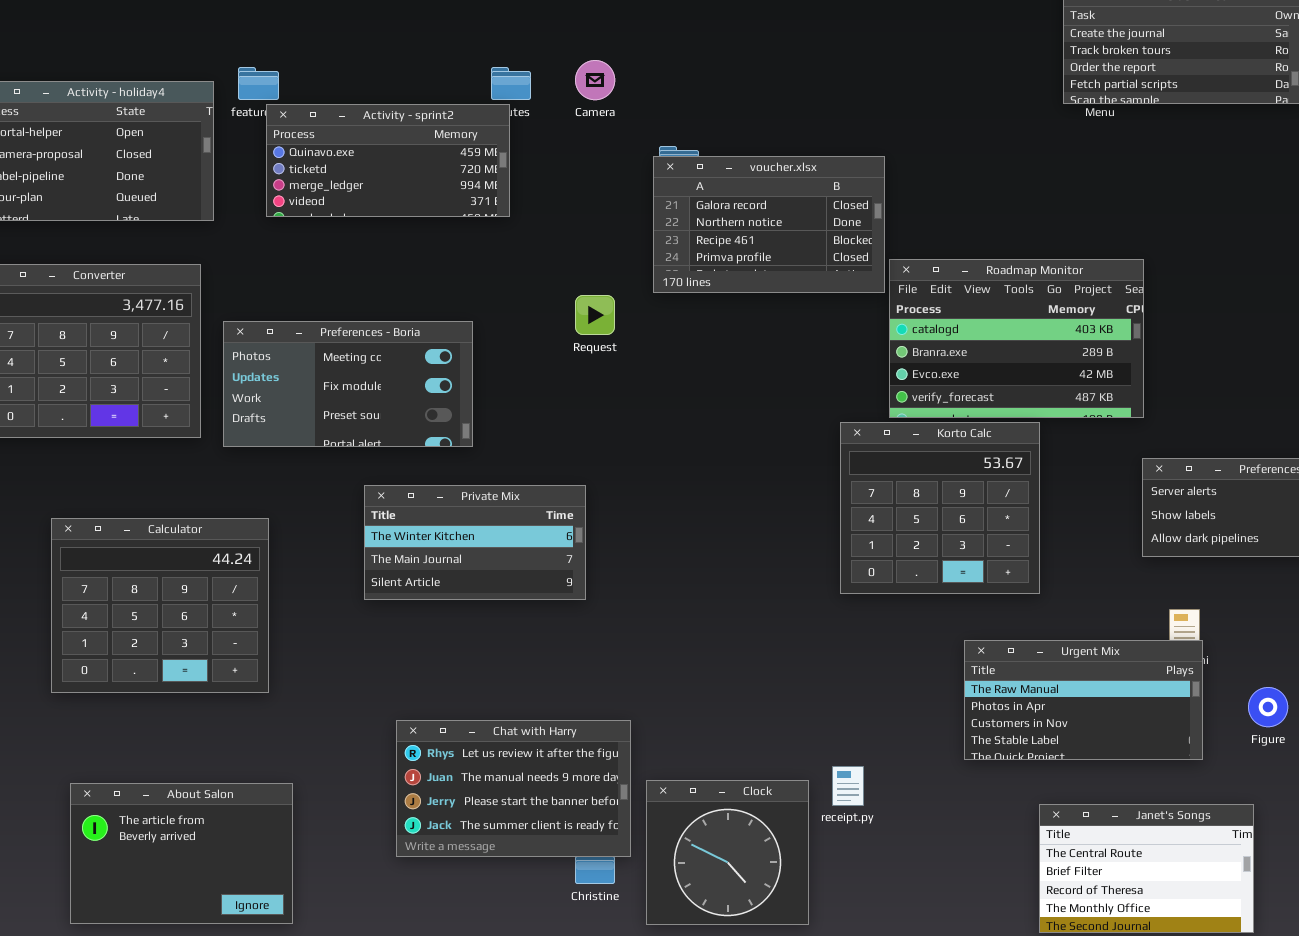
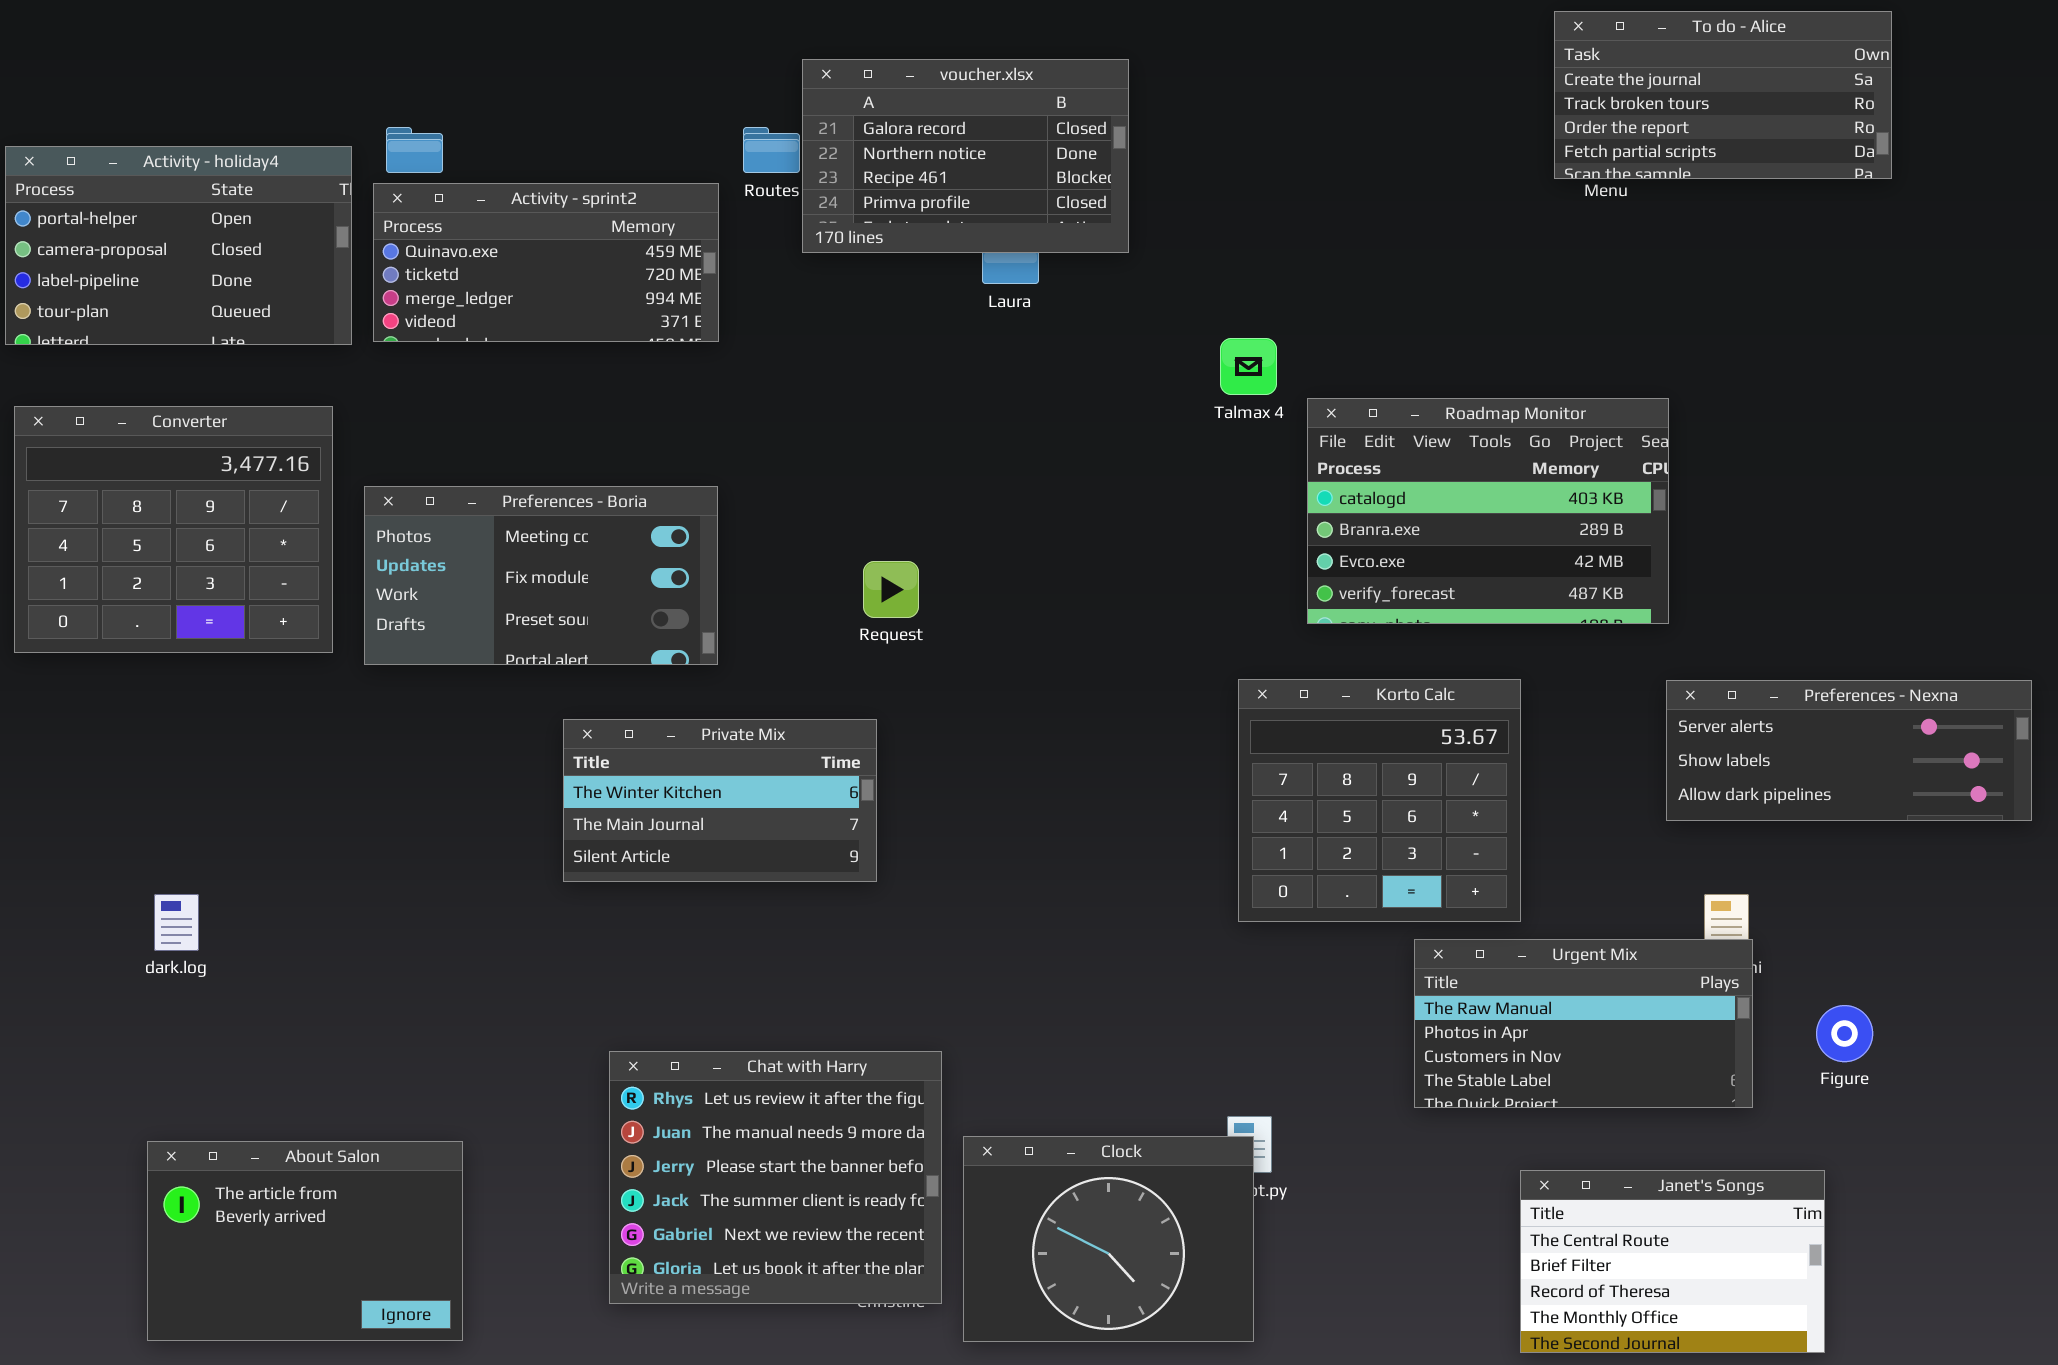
Activity - sprint2: [266,104,510,217] -> [373,183,719,342], moved
voucher.xlsx: [653,156,885,293] -> [802,59,1129,253], moved
Request: [575,295,615,335] -> [863,561,919,618], moved
Korto Calc: [840,422,1040,594] -> [1238,679,1521,922], moved
Calculator: [51,518,269,693] -> none, closed
Chat with Harry: [396,720,631,857] -> [609,1051,942,1304], resized
Clock: [646,780,809,925] -> [963,1136,1254,1342], resized

